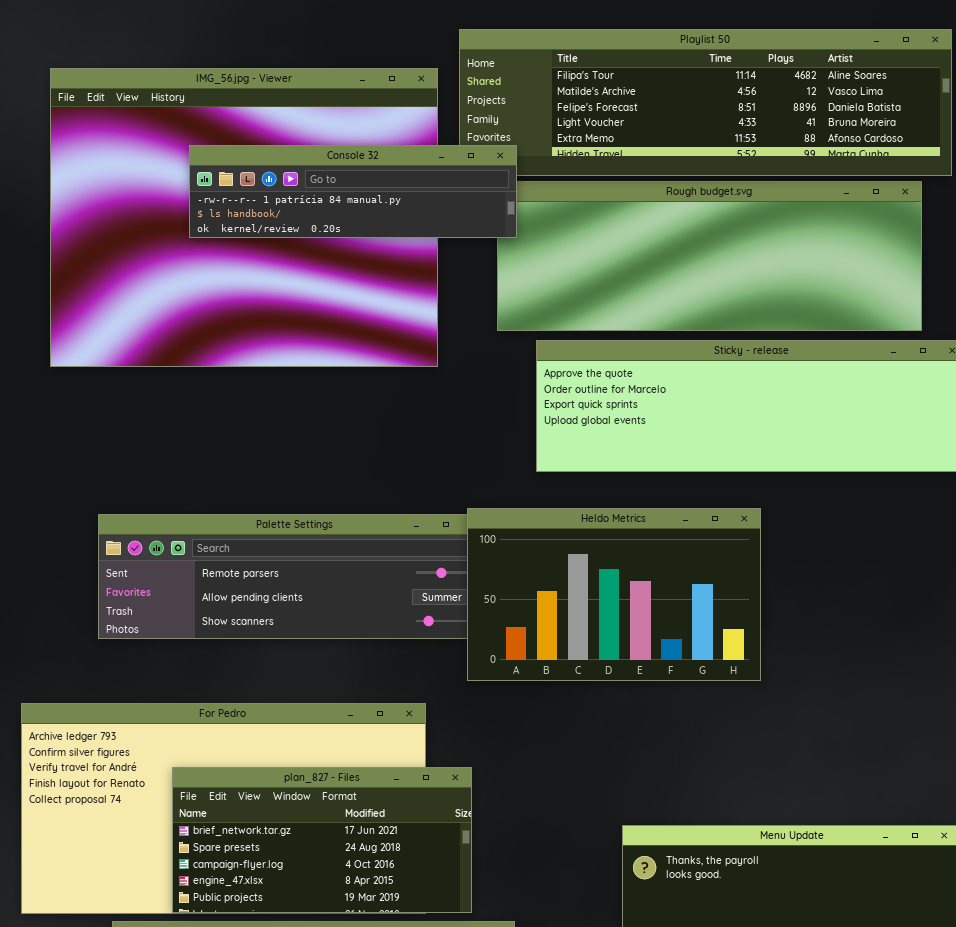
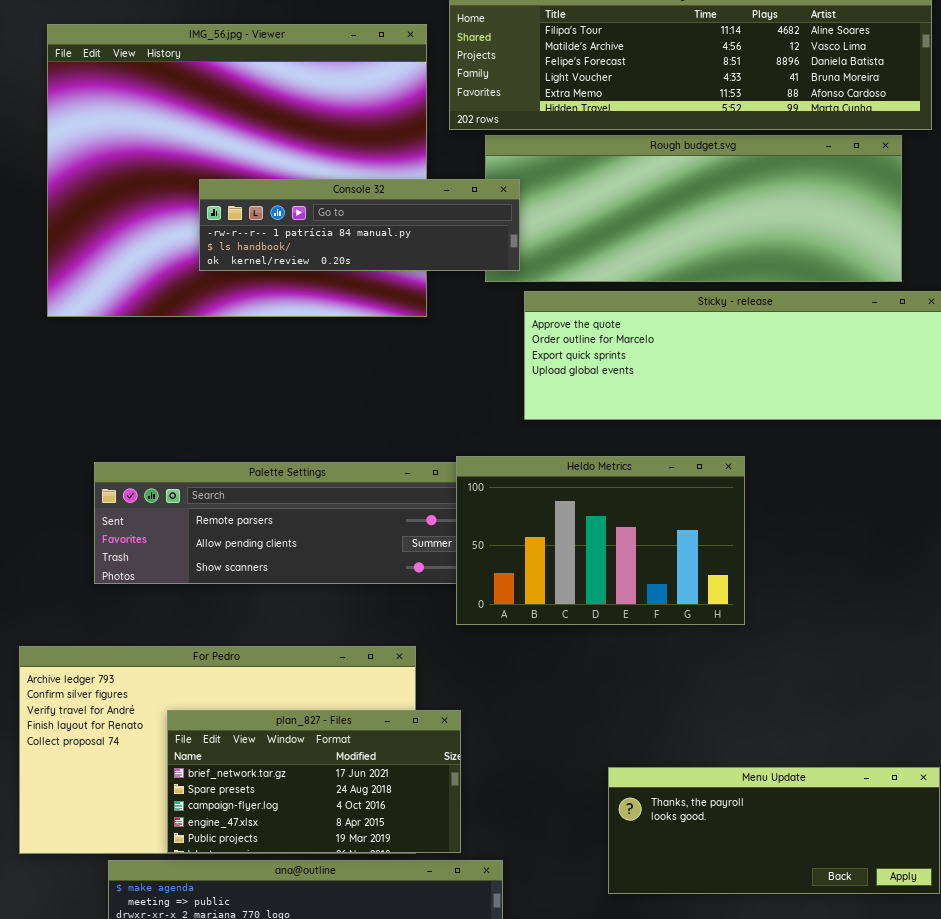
Console 32: [189,145,517,238] -> [199,179,520,271], moved

